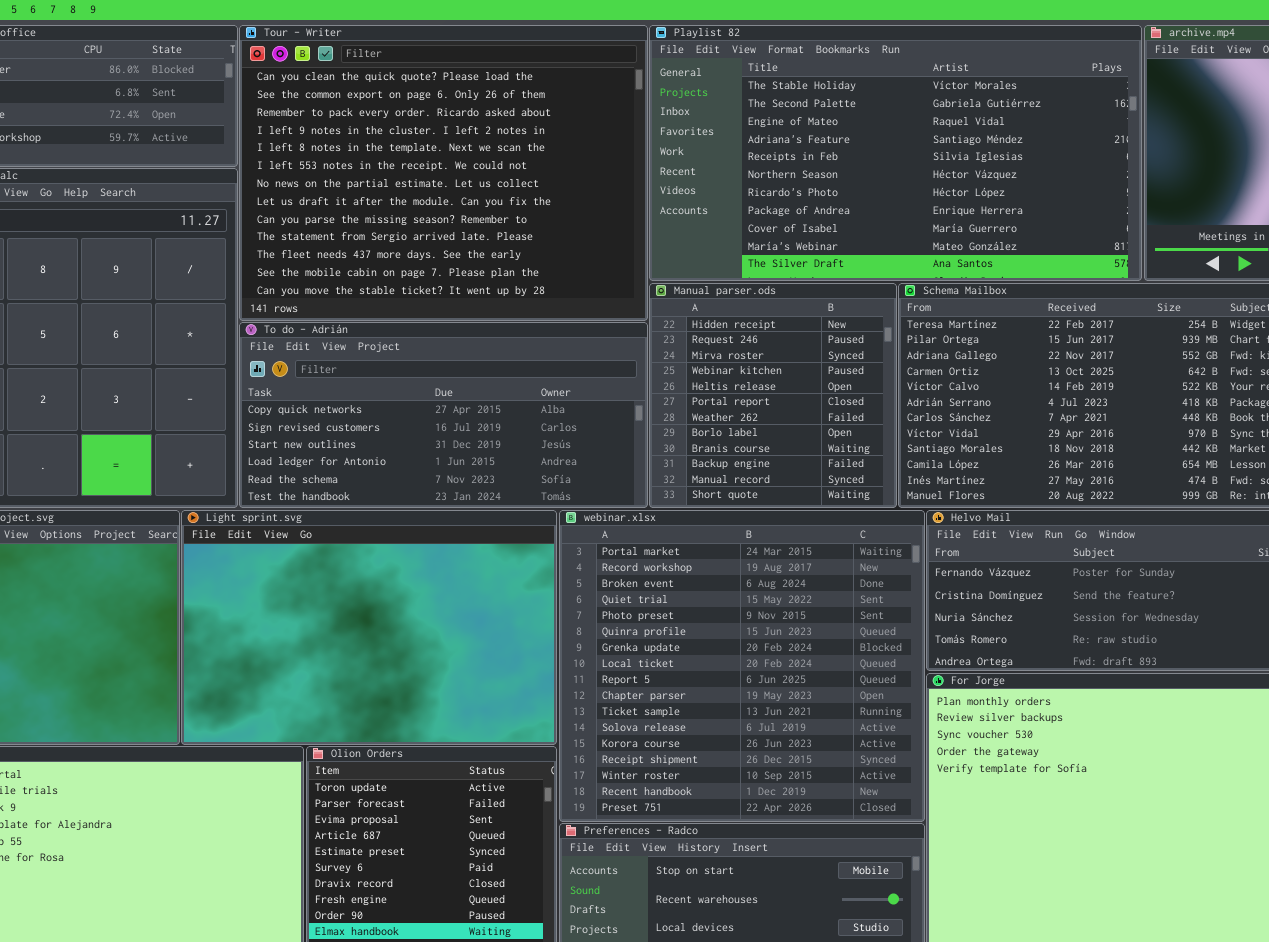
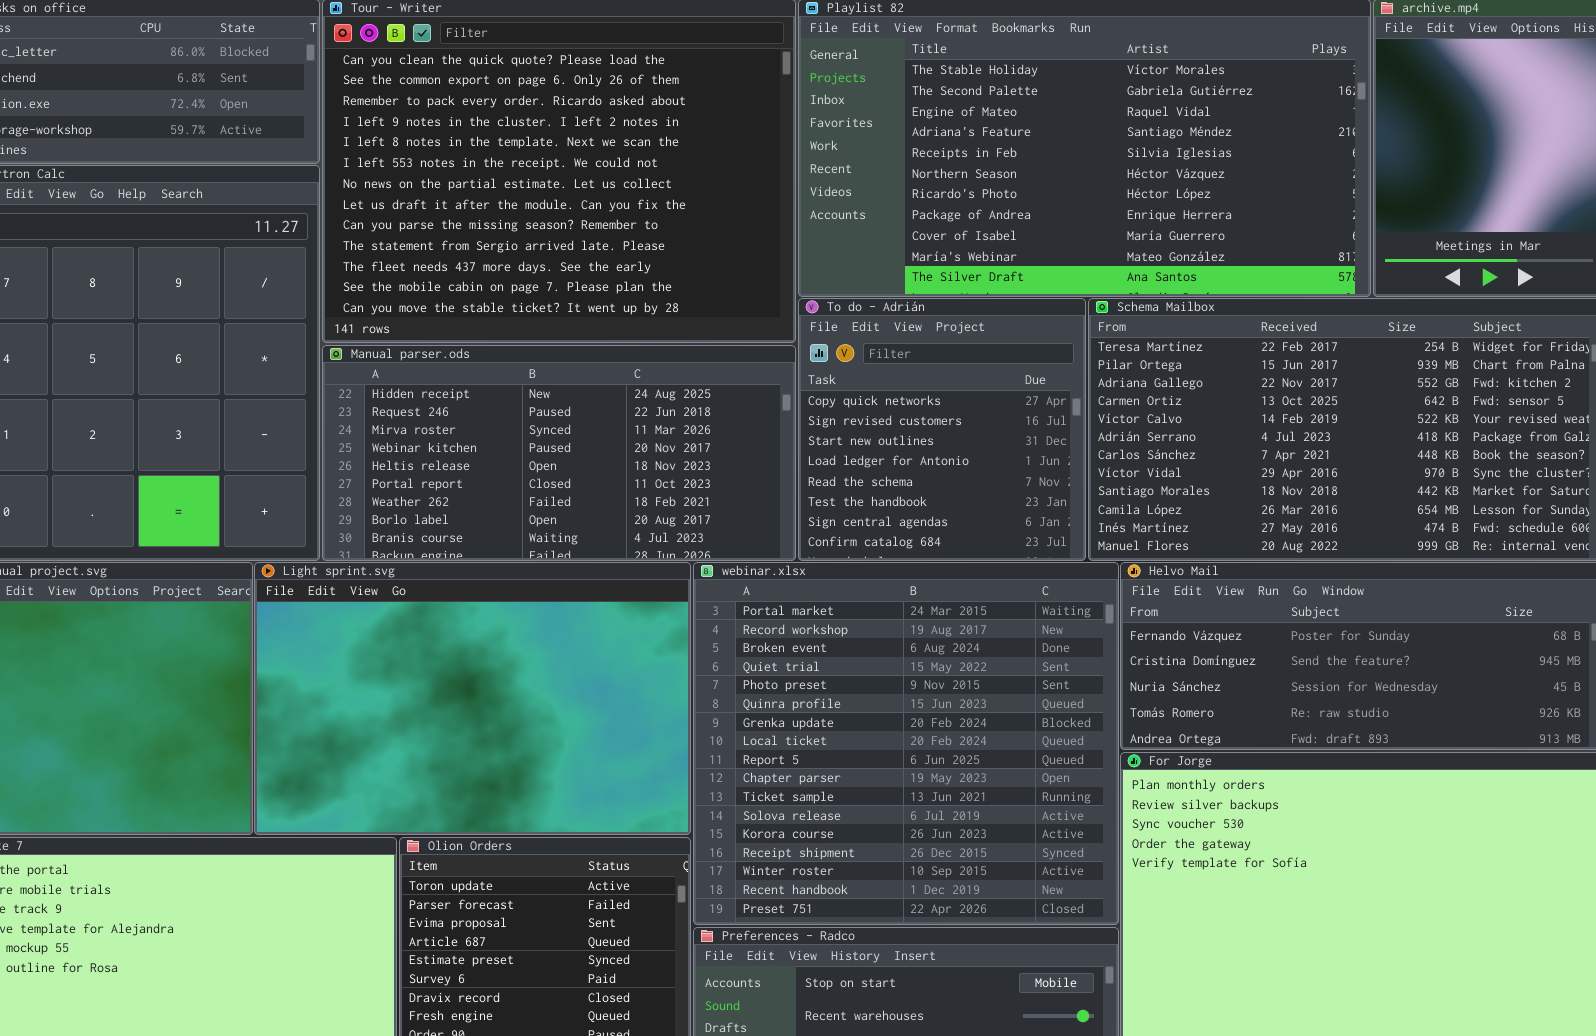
Manual parser.ods: [649,283,897,508] -> [322,345,796,561], moved, resized
To do - Adrián: [239,322,648,508] -> [798,298,1086,561], moved, resized

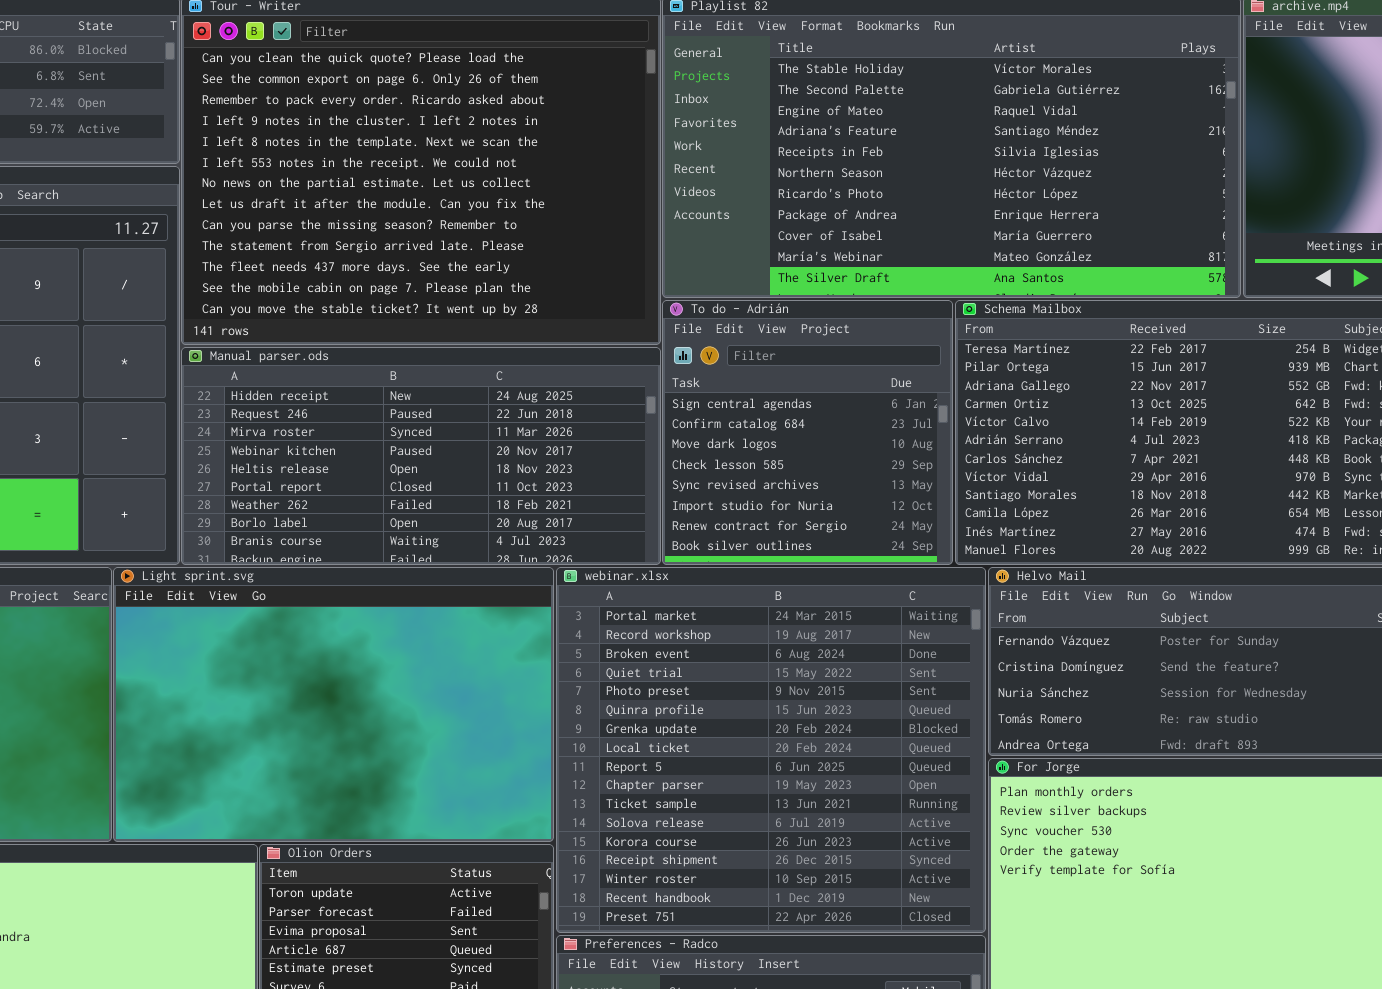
To do - Adrián: [798,298,1086,561] -> [662,300,953,565], scrolled down 6 rows

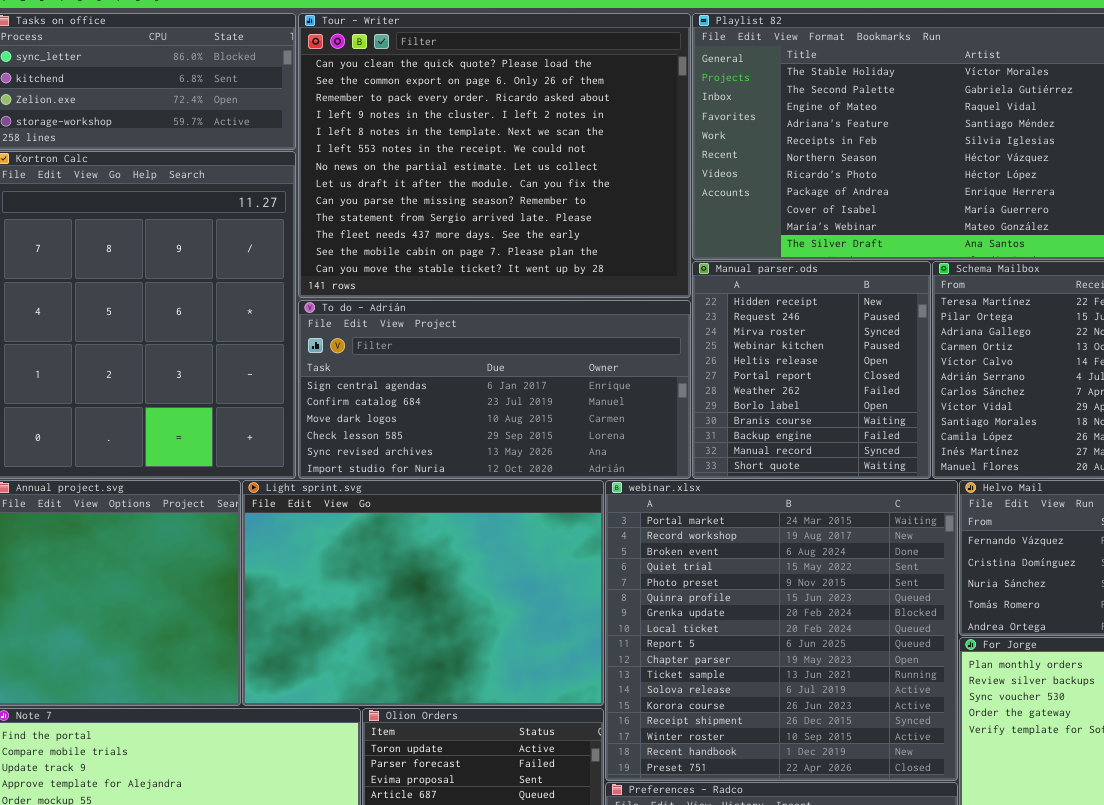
To do - Adrián: [662,300,953,565] -> [298,300,691,479], moved, resized
Manual parser.ods: [181,347,661,565] -> [692,261,931,479], moved, resized

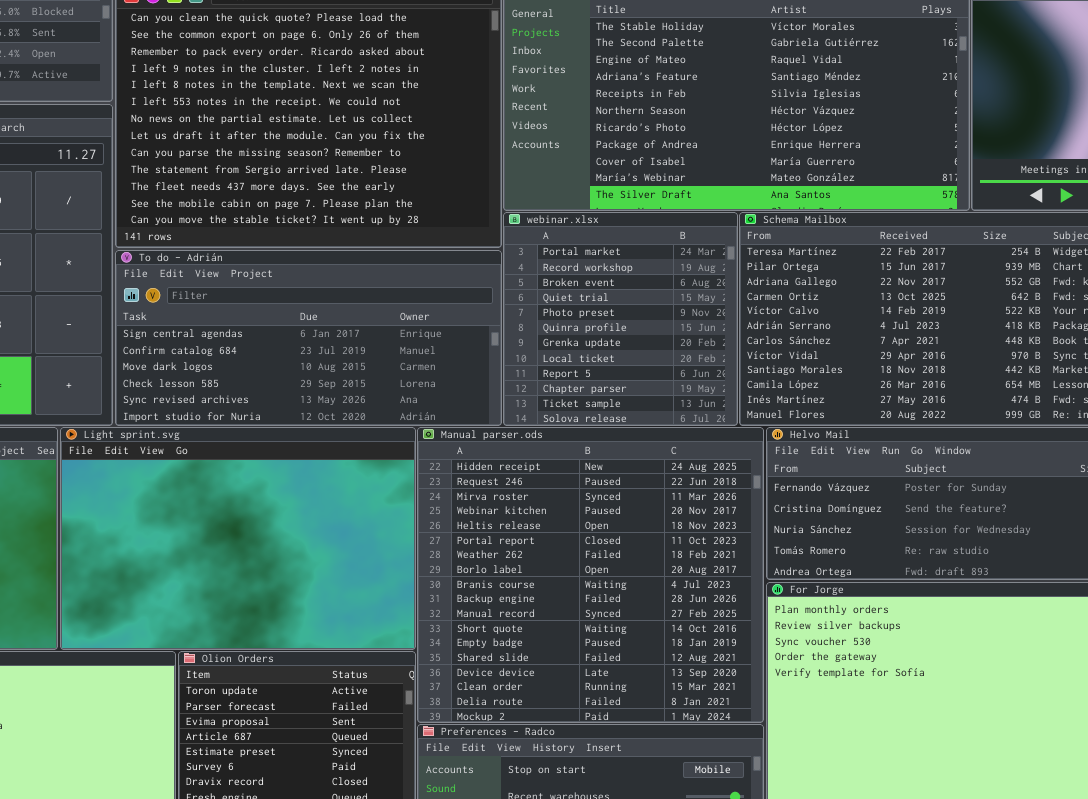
Manual parser.ods: [692,261,931,479] -> [417,427,764,723], moved, resized
webinar.xlsx: [605,480,958,781] -> [503,212,738,426], moved, resized

